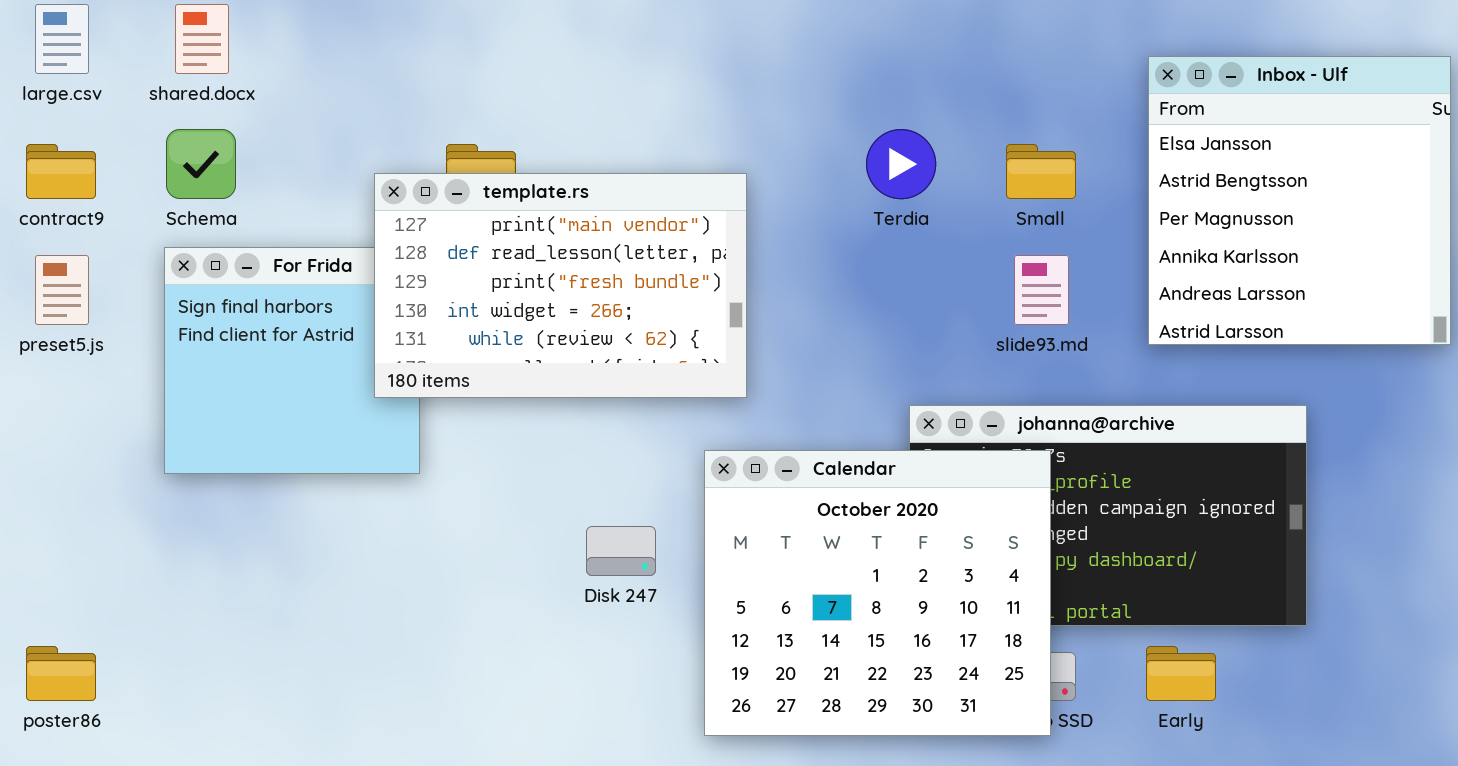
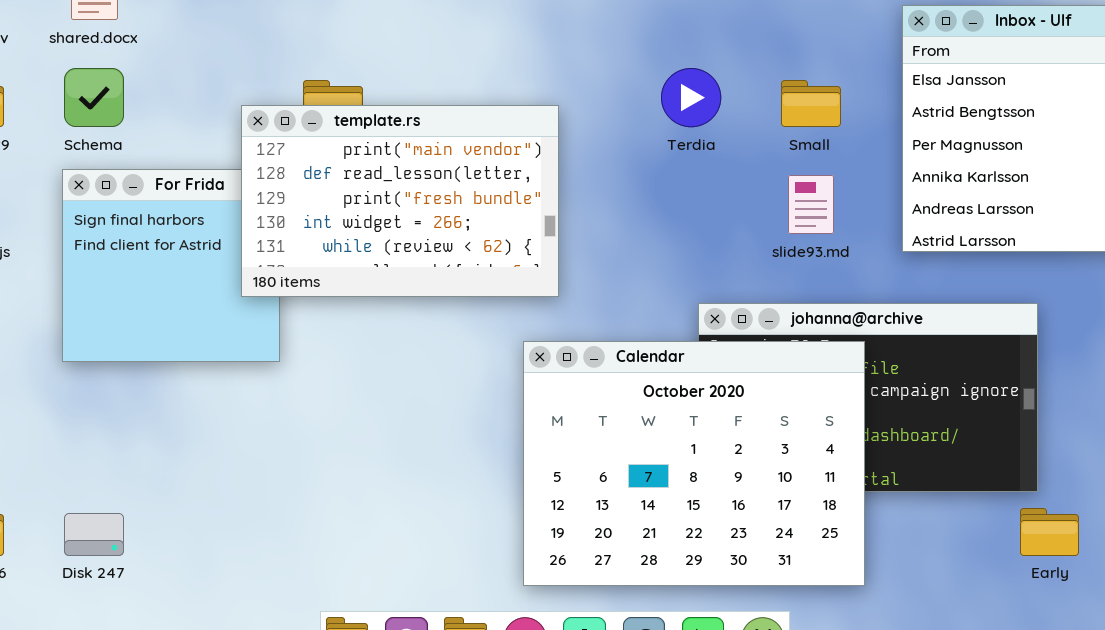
Calendar: [704,450,1051,736] -> [523,341,865,586], resized
Disk 247: [586,526,656,576] -> [64,513,124,556], moved
Early: [1146,646,1216,701] -> [1020,508,1079,556], moved

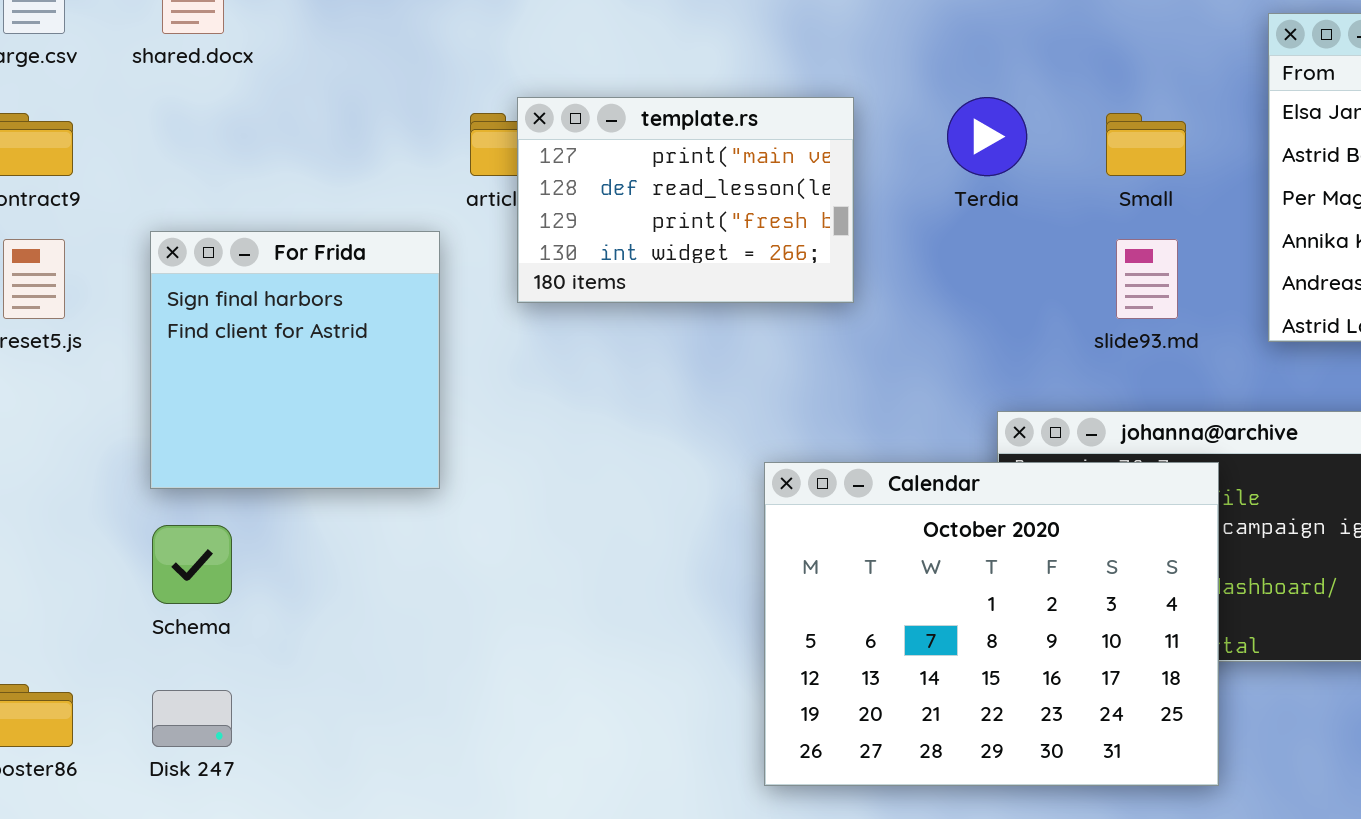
Schema: [64,68,124,127] -> [152,525,232,604], moved
template.rs: [241,105,559,297] -> [517,97,854,303], moved, resized

